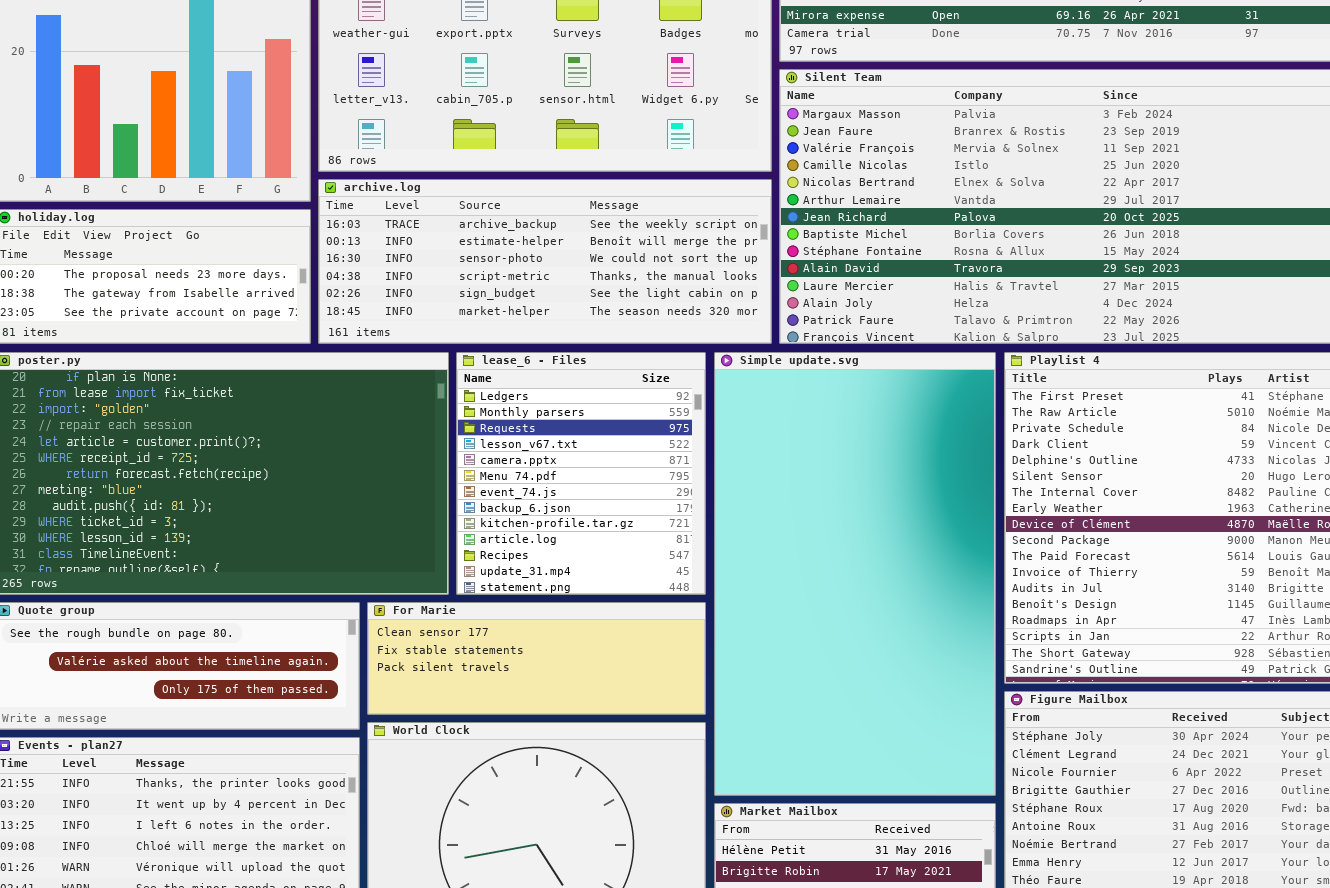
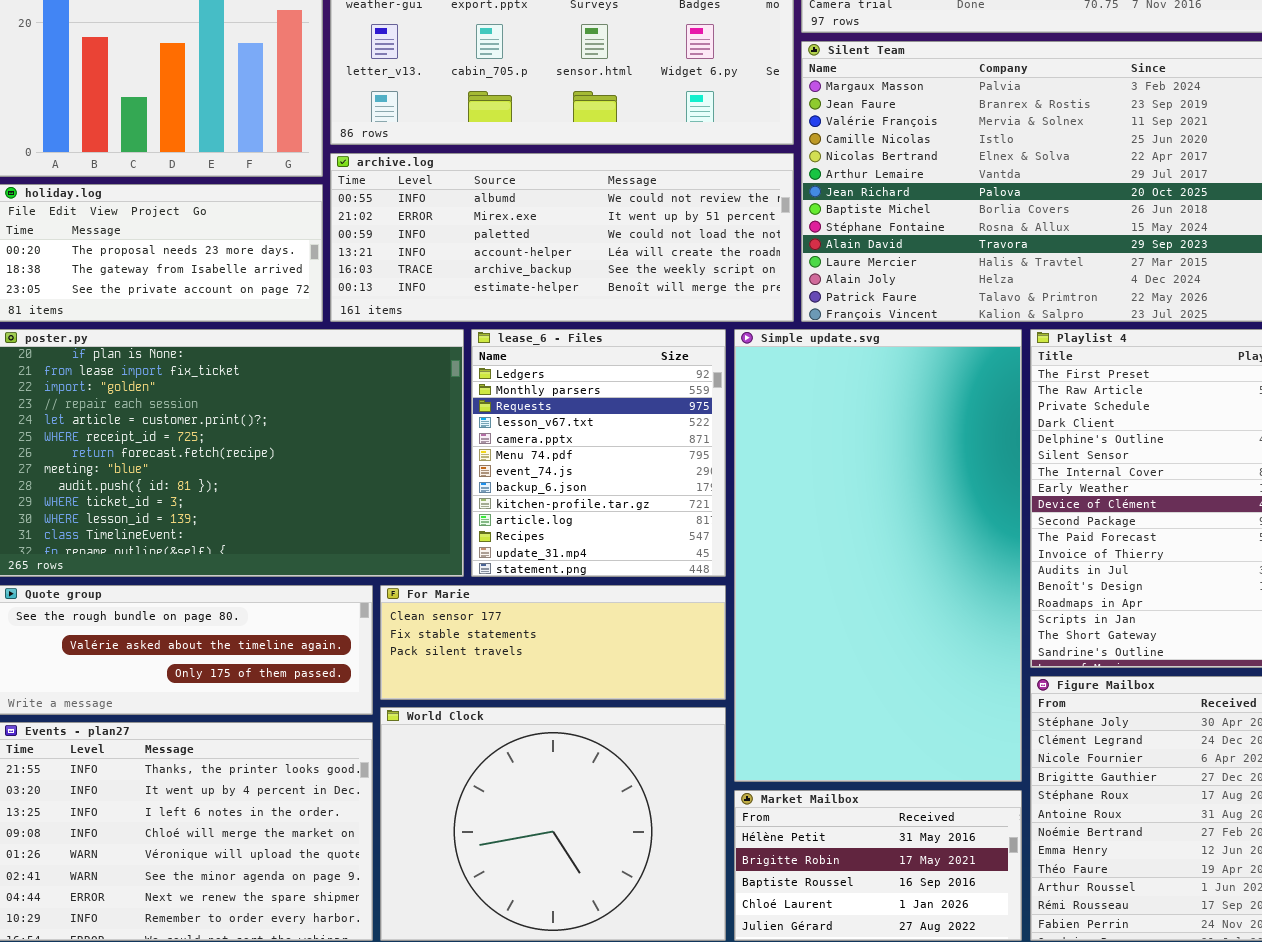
archive.log: [318,179,772,344] -> [330,153,794,322], scrolled up 4 rows

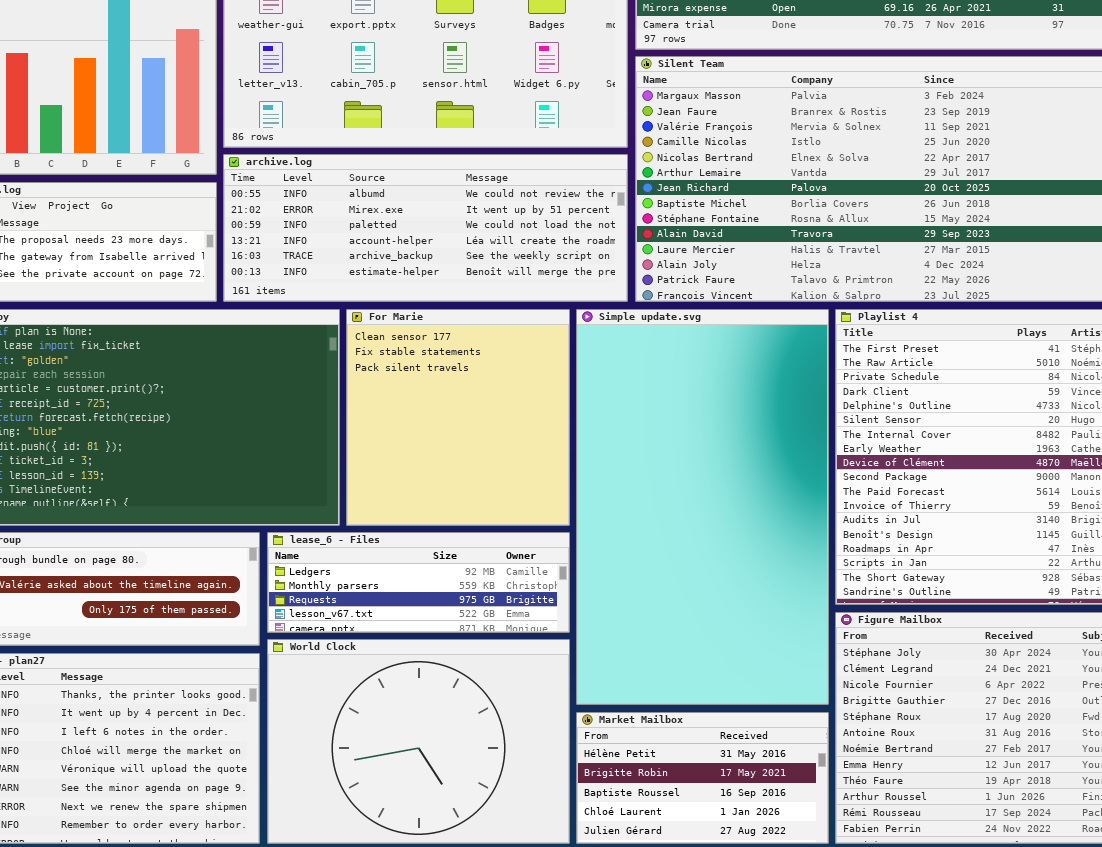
lease_6 - Files: [471,329,726,577] -> [267,532,570,633], moved, resized
For Marie: [380,585,726,700] -> [346,309,570,526], moved, resized

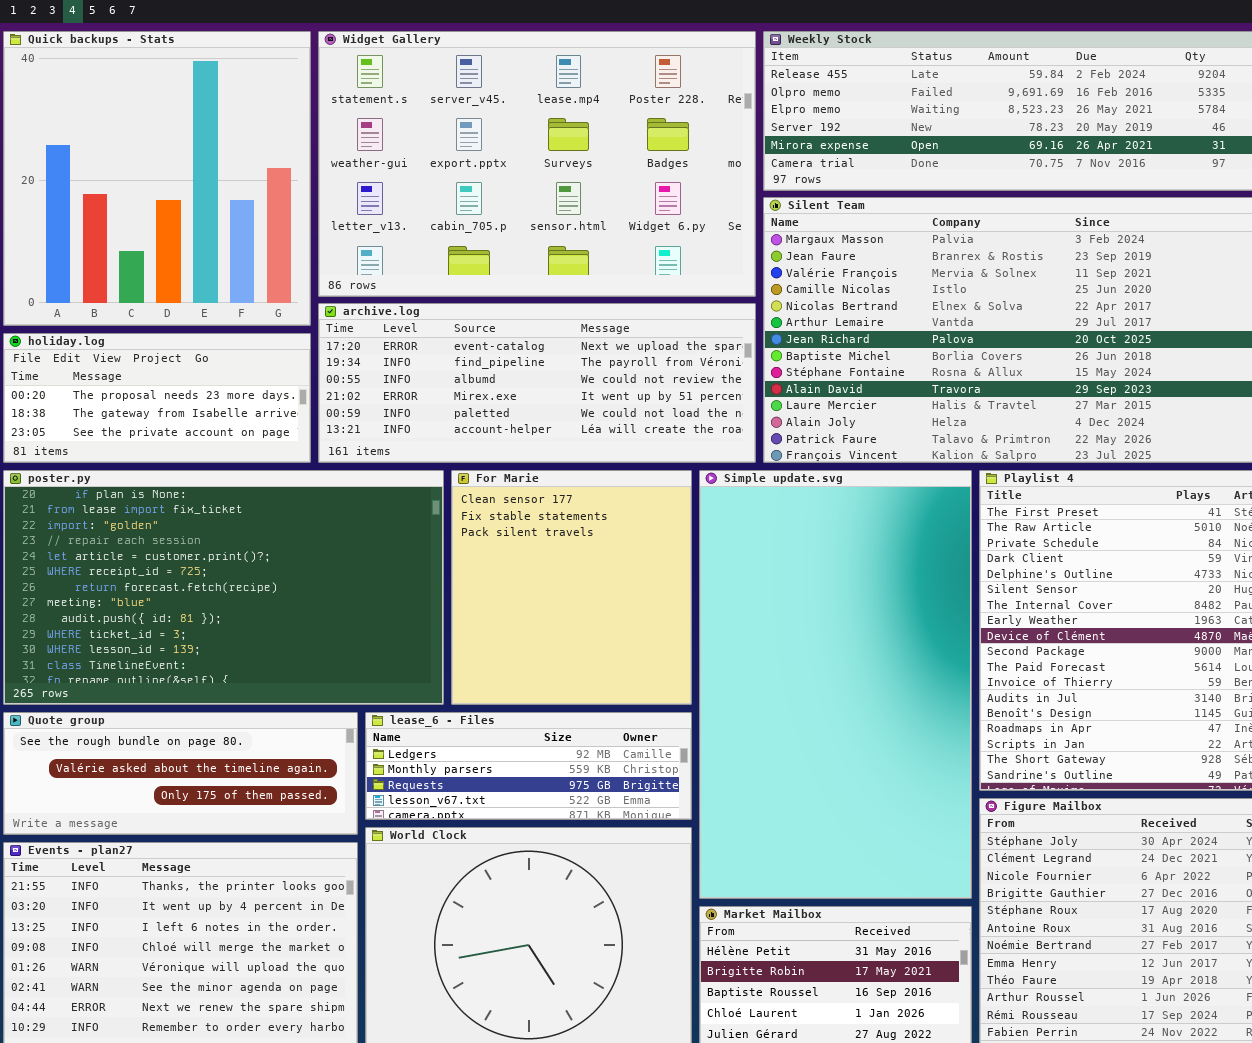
archive.log: [223,154,628,302] -> [318,303,756,463], scrolled up 2 rows

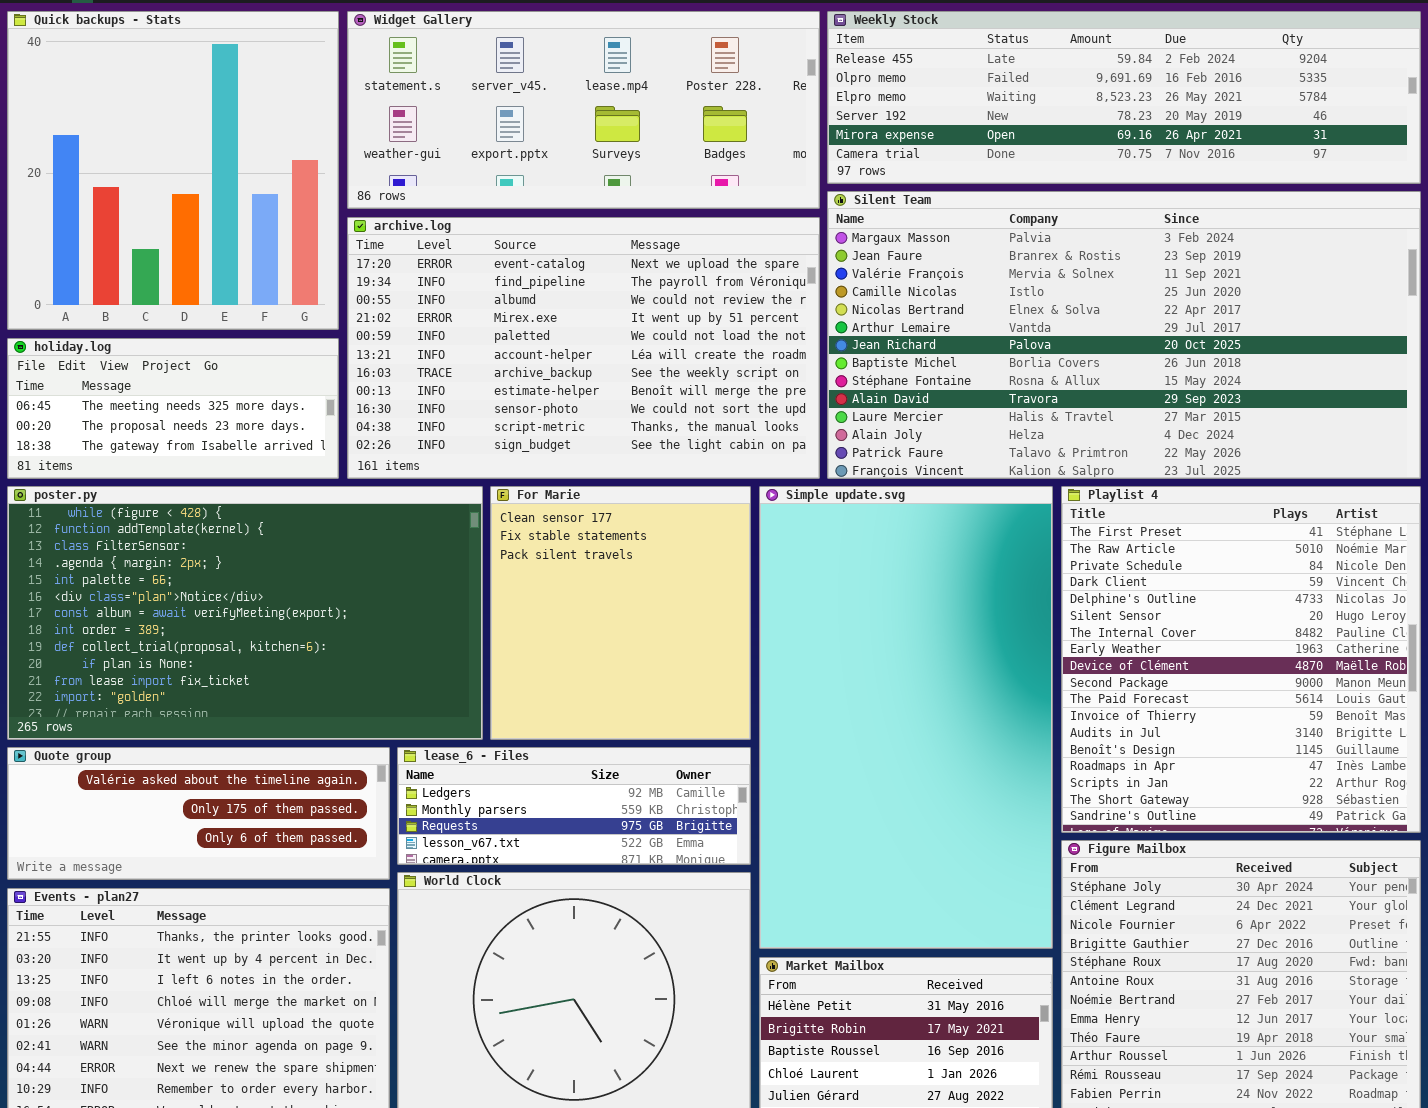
Widget Gallery: [318,31,756,297] -> [347,11,820,209], resized
archive.log: [318,303,756,463] -> [347,217,820,479], resized
holiday.log: [3,333,311,463] -> [7,338,339,479], scrolled up 1 row
poster.py: [3,470,444,705] -> [7,486,483,740], scrolled up 9 rows
Quote group: [3,712,358,835] -> [7,747,390,880], scrolled down 1 row

